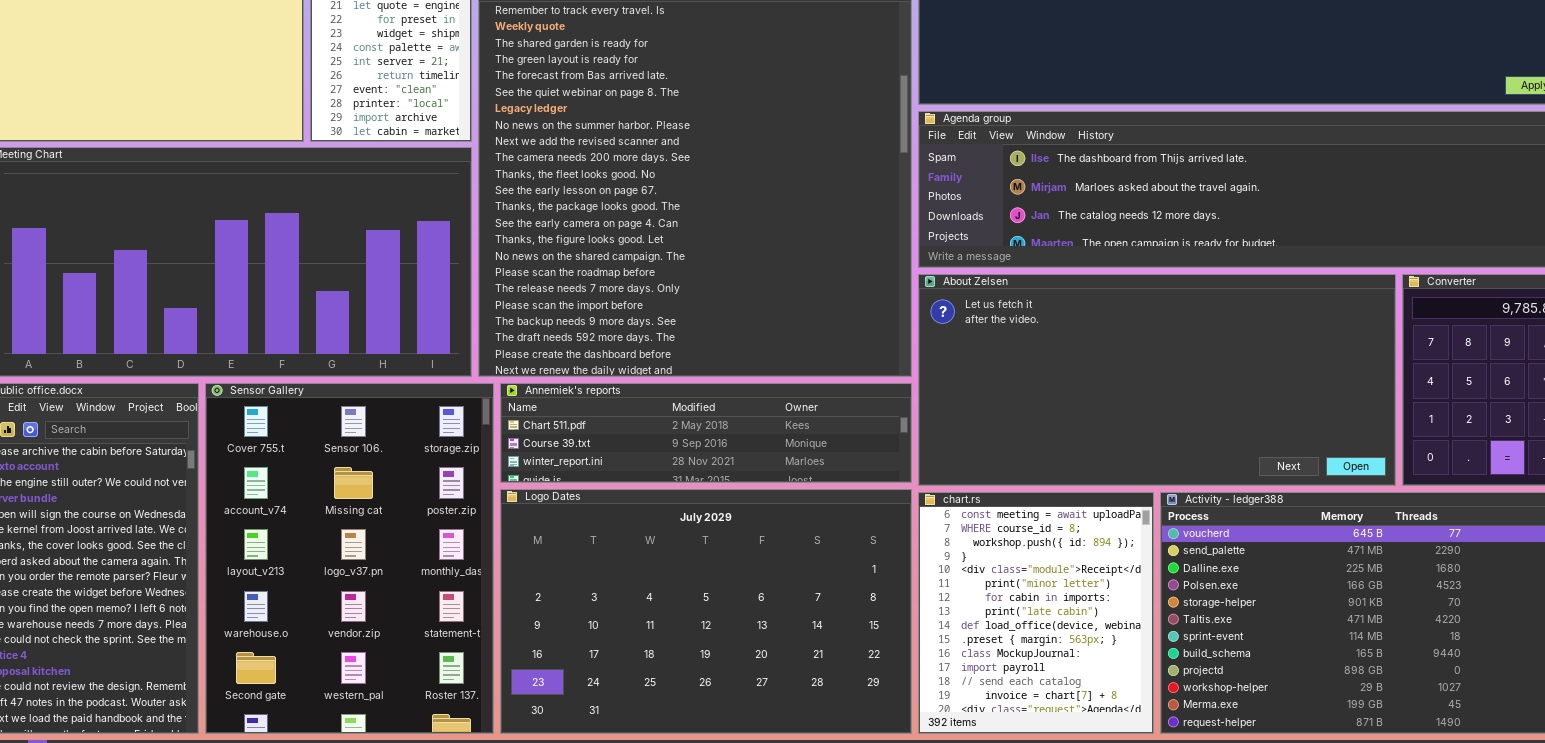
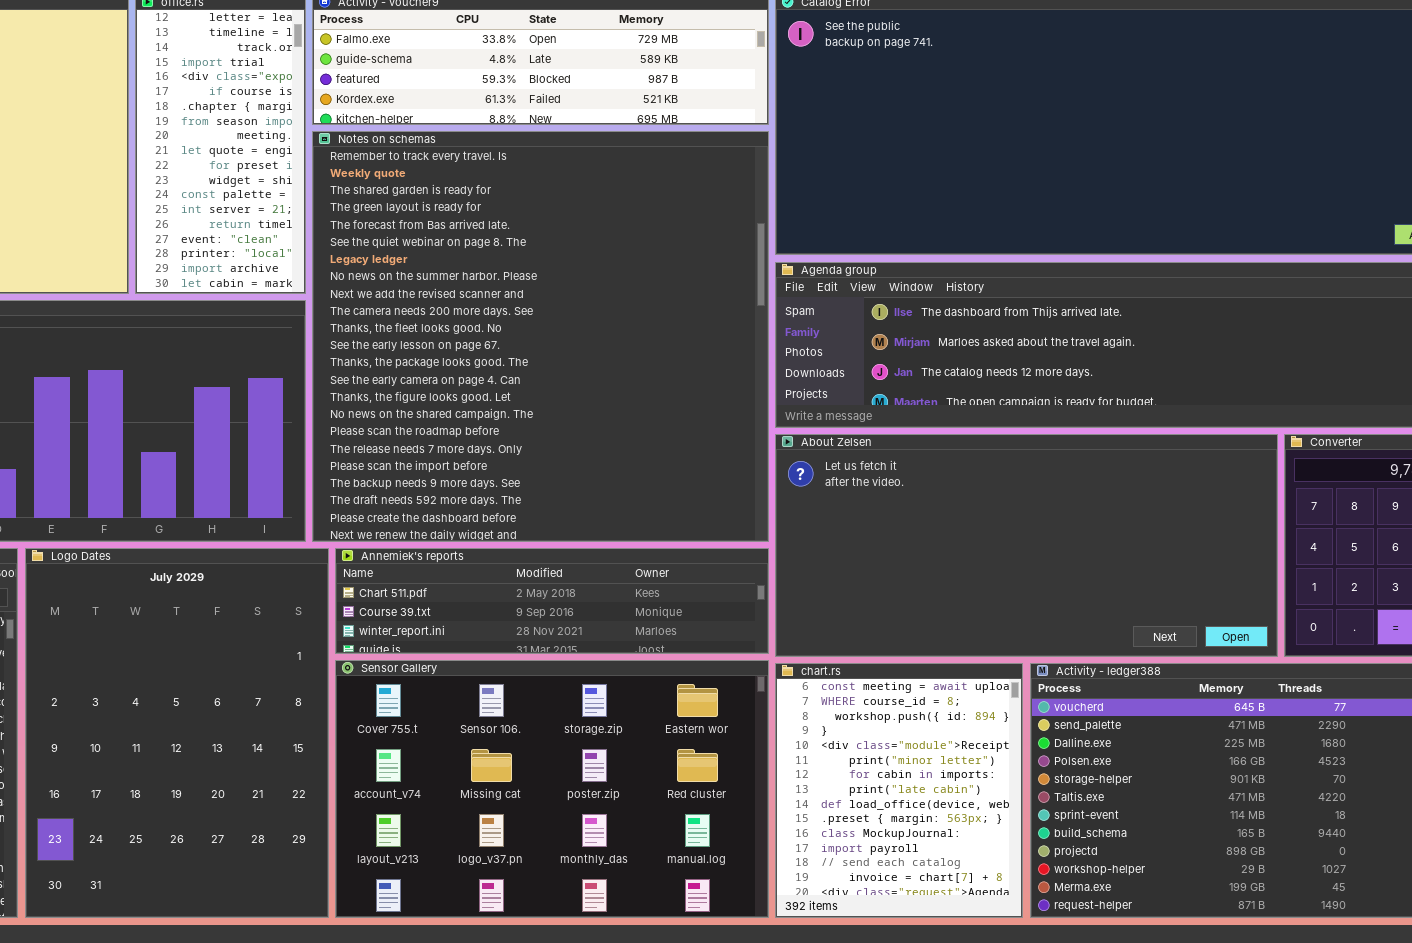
Sensor Gallery: [205,383,494,734] -> [335,660,769,918], moved, resized
Logo Dates: [500,489,912,734] -> [25,548,329,918], moved, resized

